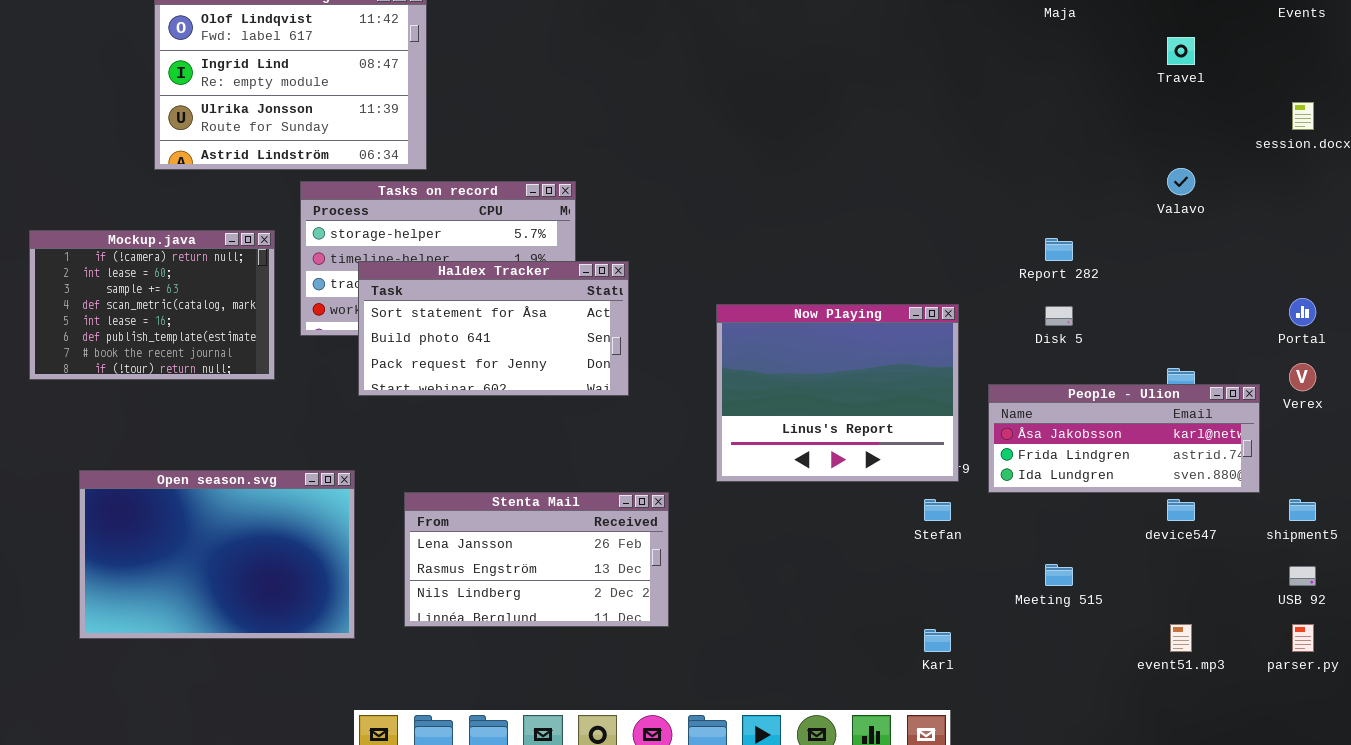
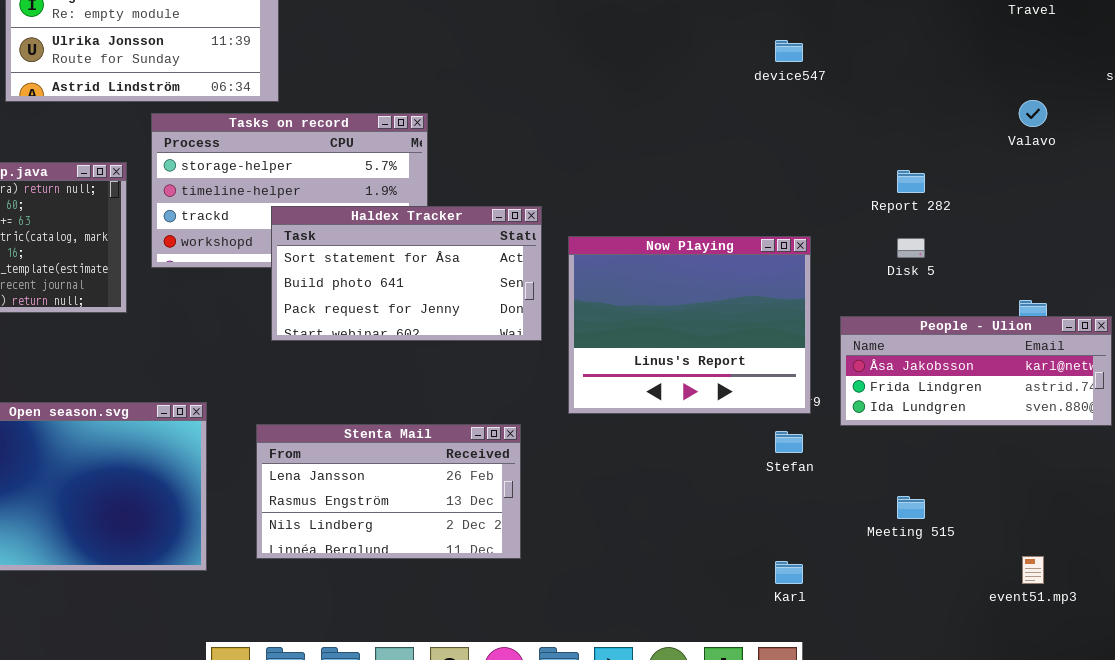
Haldex Tracker: [358,261,629,396] -> [271,206,542,341], moved
device547: [1167,499,1195,521] -> [775,40,803,62], moved

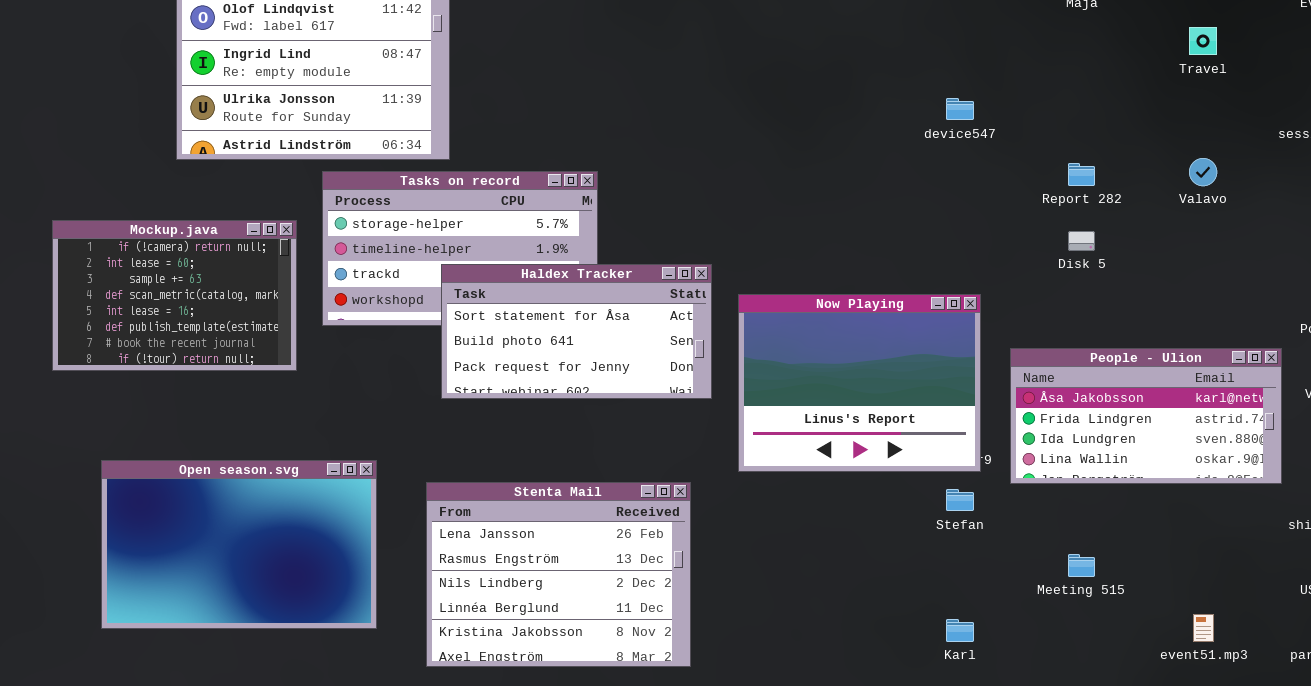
Report 282: [897,170,925,193] -> [1068,163,1095,186], moved
Disk 5: [897,238,925,258] -> [1068,231,1095,251], moved
People - Ulion: [840,316,1112,426] -> [1010,348,1282,484], resized
Stenta Mail: [256,424,521,559] -> [426,482,691,667], resized

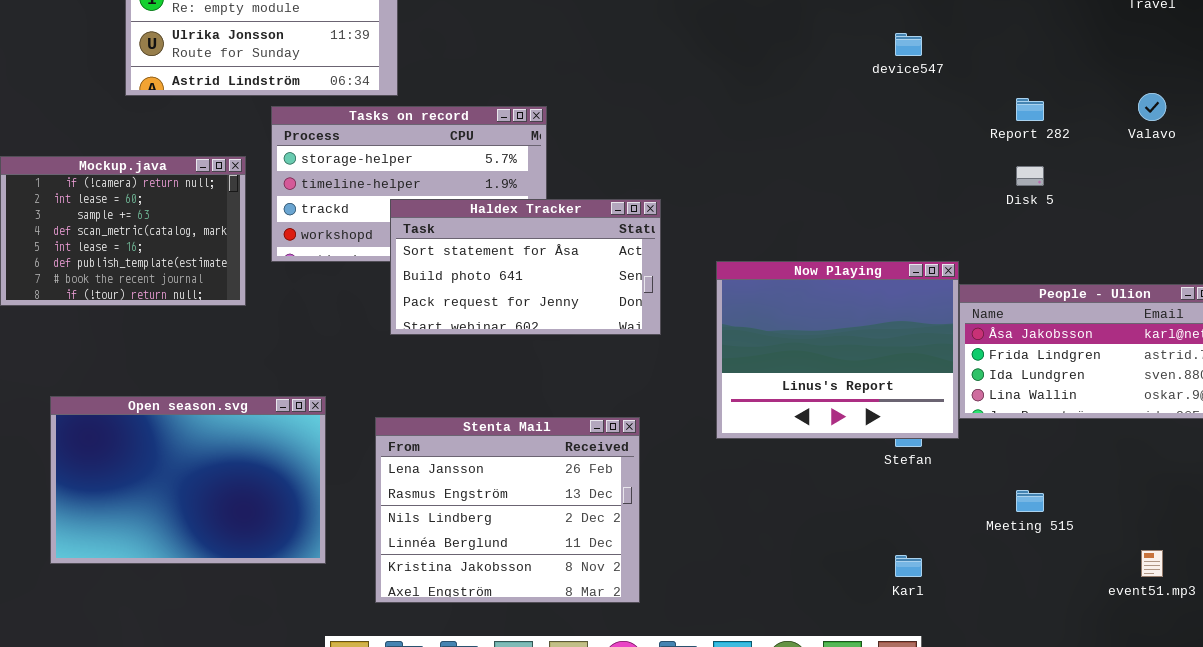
Now Playing: [738,294,981,472] -> [716,261,959,439], moved

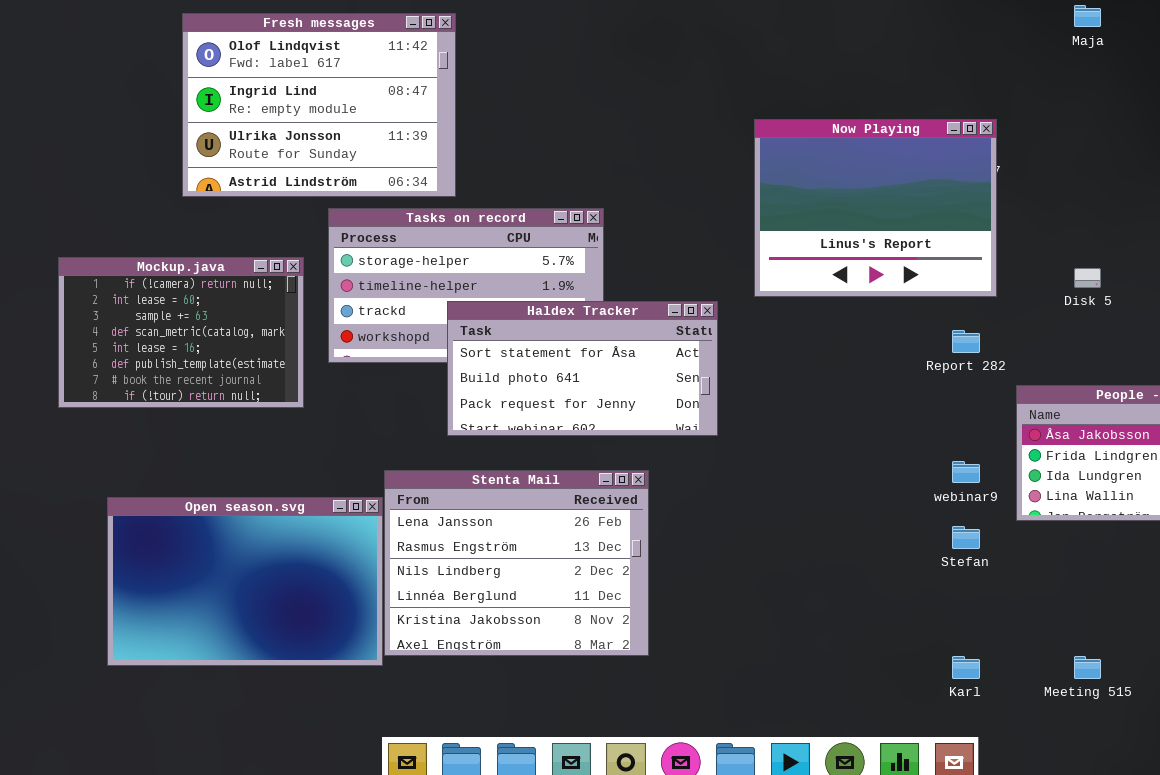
Report 282: [1016,98,1044,121] -> [952,330,980,353], moved
Now Playing: [716,261,959,439] -> [754,119,997,297], moved
Stenta Mail: [375,417,640,603] -> [384,470,649,656], moved
Meeting 515: [1016,490,1044,512] -> [1074,656,1101,679], moved

